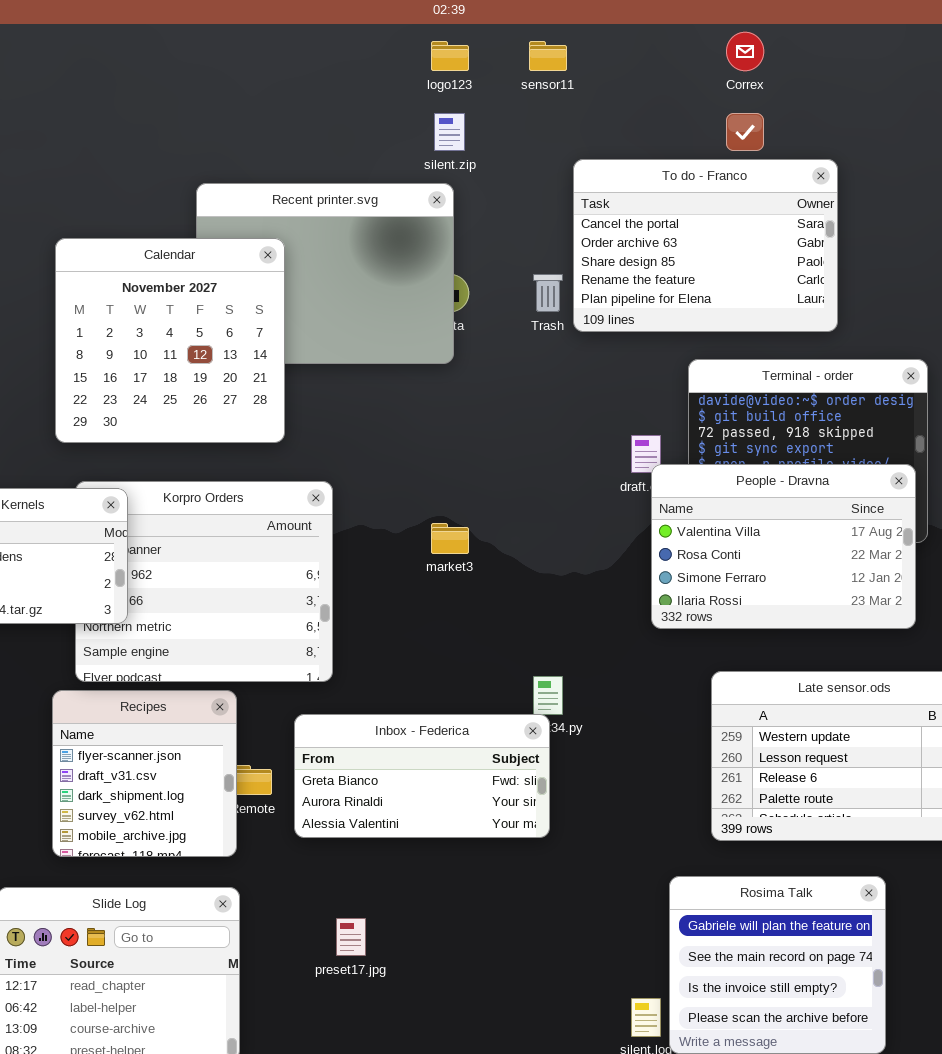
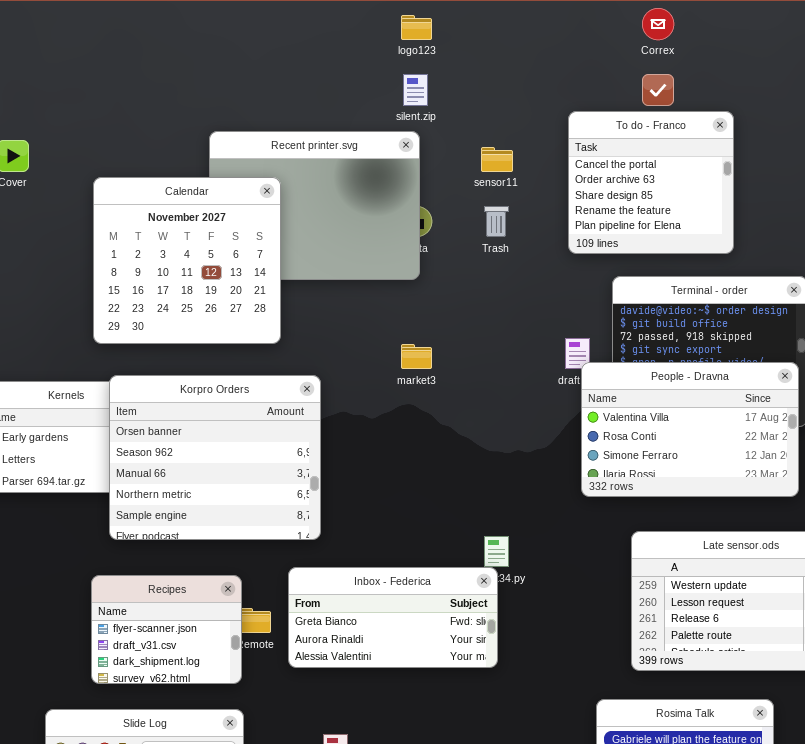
sensor11: [529,41,567,71] -> [481,147,513,172], moved
To do - Franco: [573,159,838,332] -> [568,111,734,254], resized
Korpro Orders: [75,481,333,682] -> [109,375,321,540], raised
market3: [431,523,469,554] -> [401,344,432,369], moved
Recipes: [52,690,237,857] -> [91,575,242,684], resized

